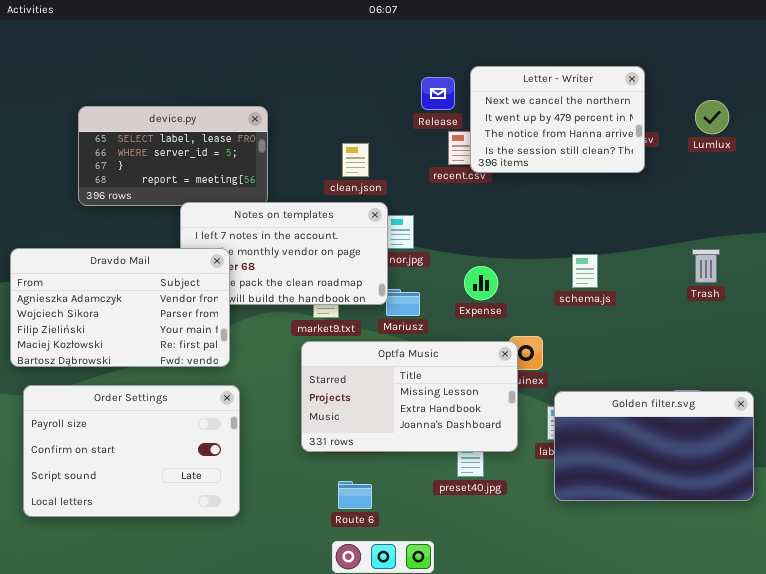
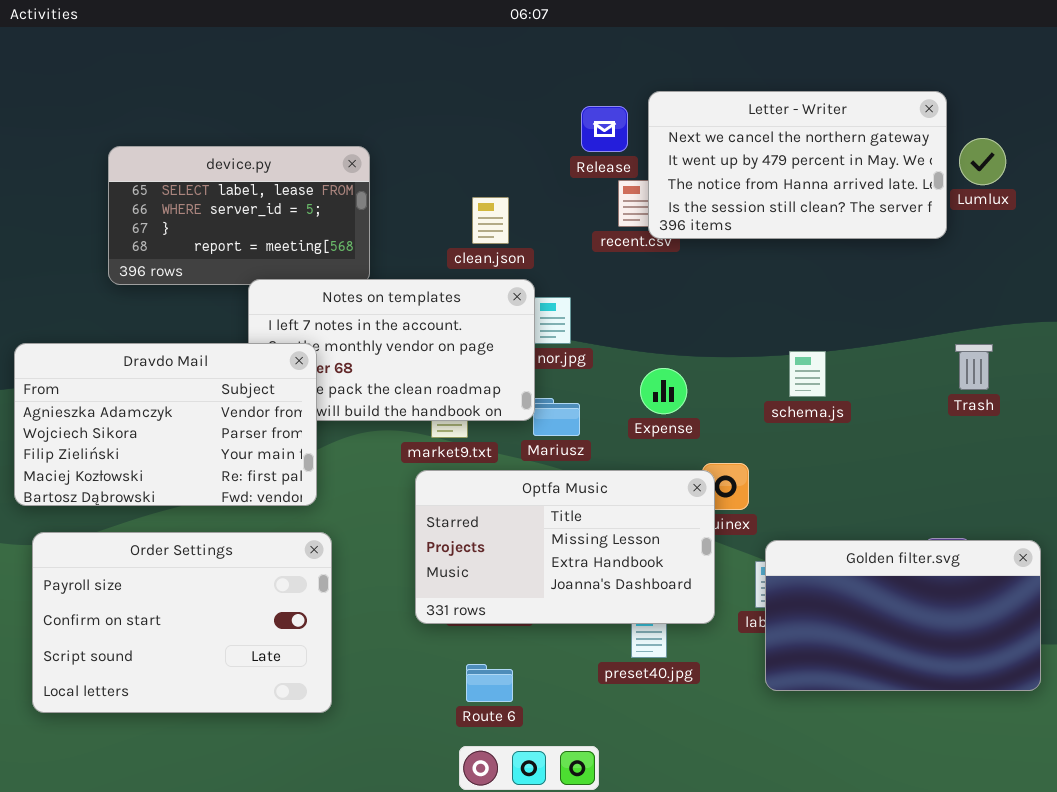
Letter - Writer: [470,66,645,173] -> [648,91,947,239], resized

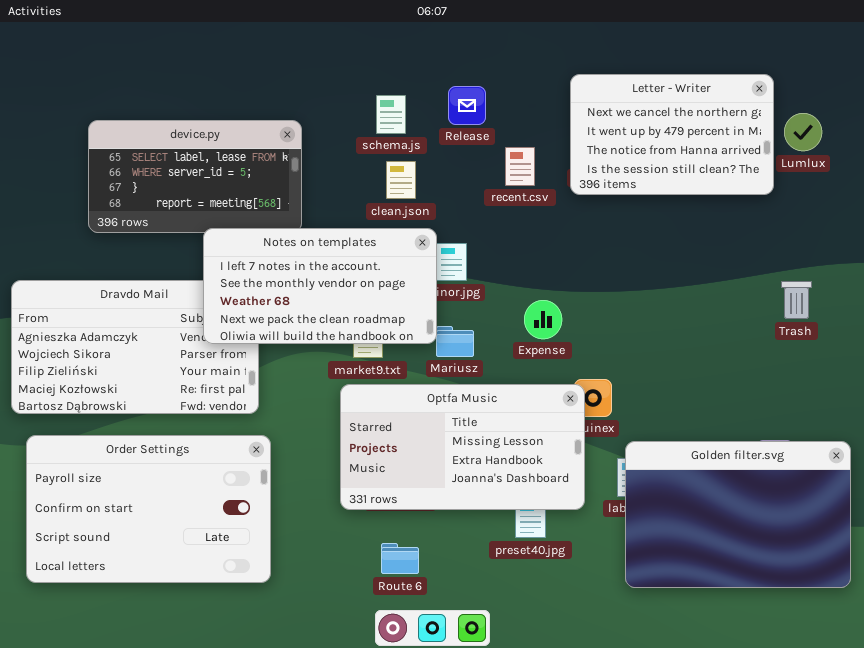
Letter - Writer: [648,91,947,239] -> [570,74,774,195], resized
Release: [581,106,628,152] -> [448,86,486,125], moved
Notes on templates: [248,279,535,421] -> [203,228,437,344], raised
schema.js: [789,351,826,397] -> [376,95,406,134], moved
Golden filter.svg: [765,540,1041,691] -> [625,441,851,588], resized

